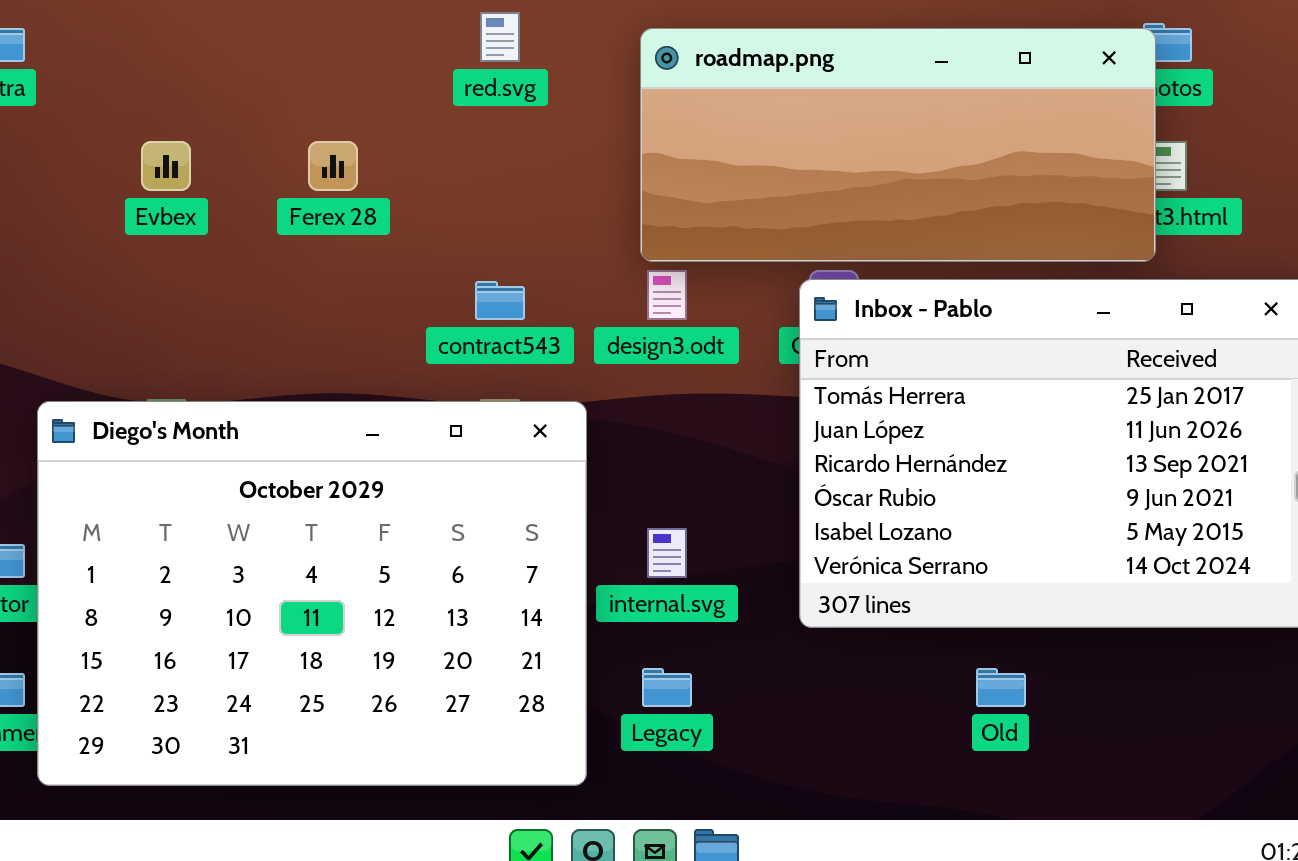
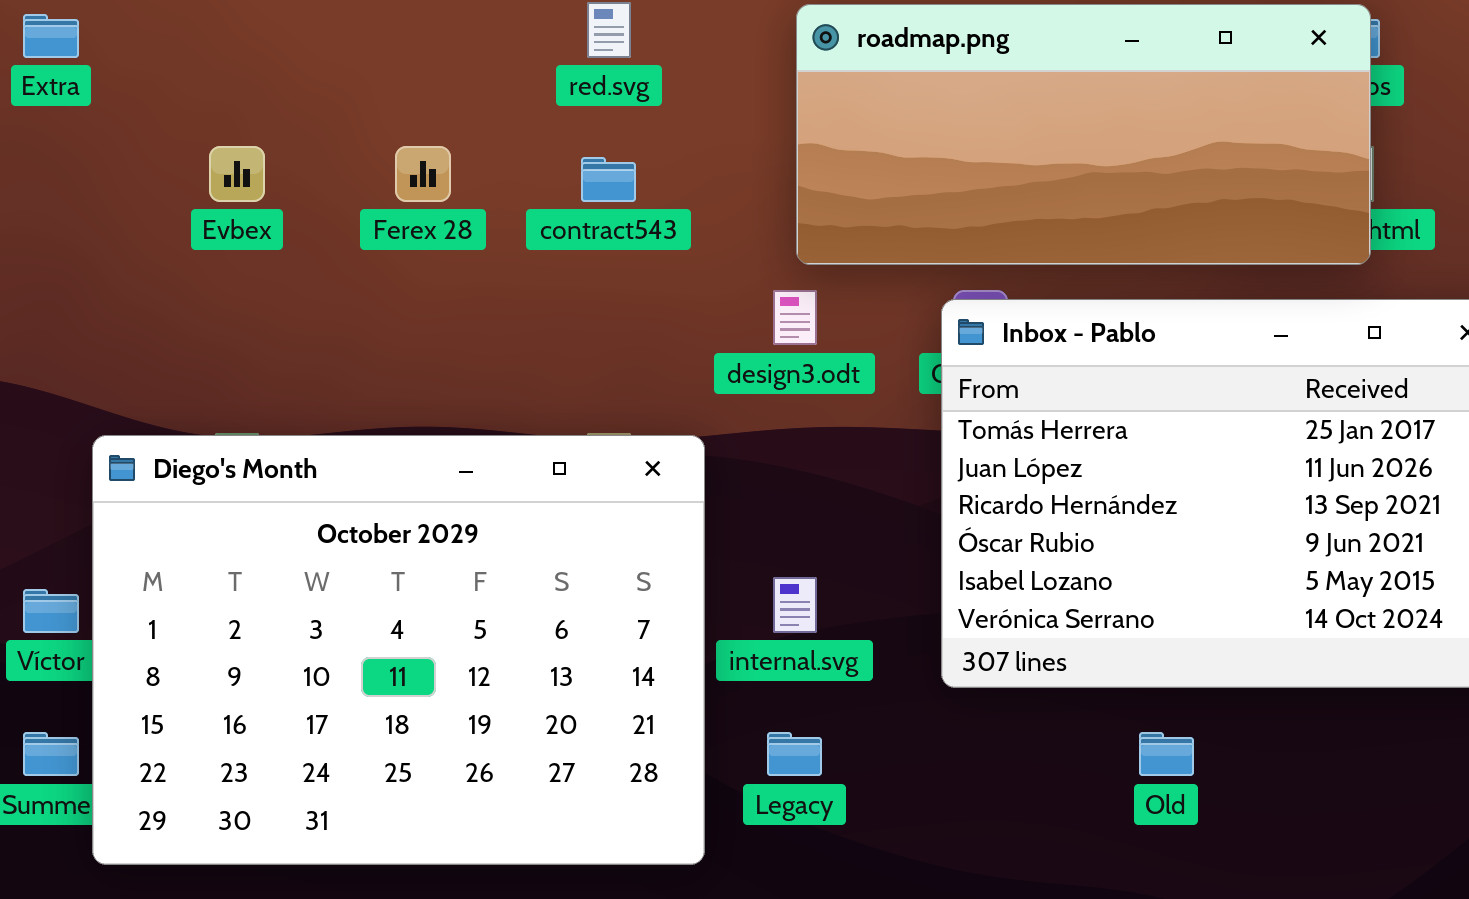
roadmap.png: [640,28,1156,262] -> [796,4,1371,265], moved
contract543: [475,281,525,320] -> [581,157,636,202], moved

